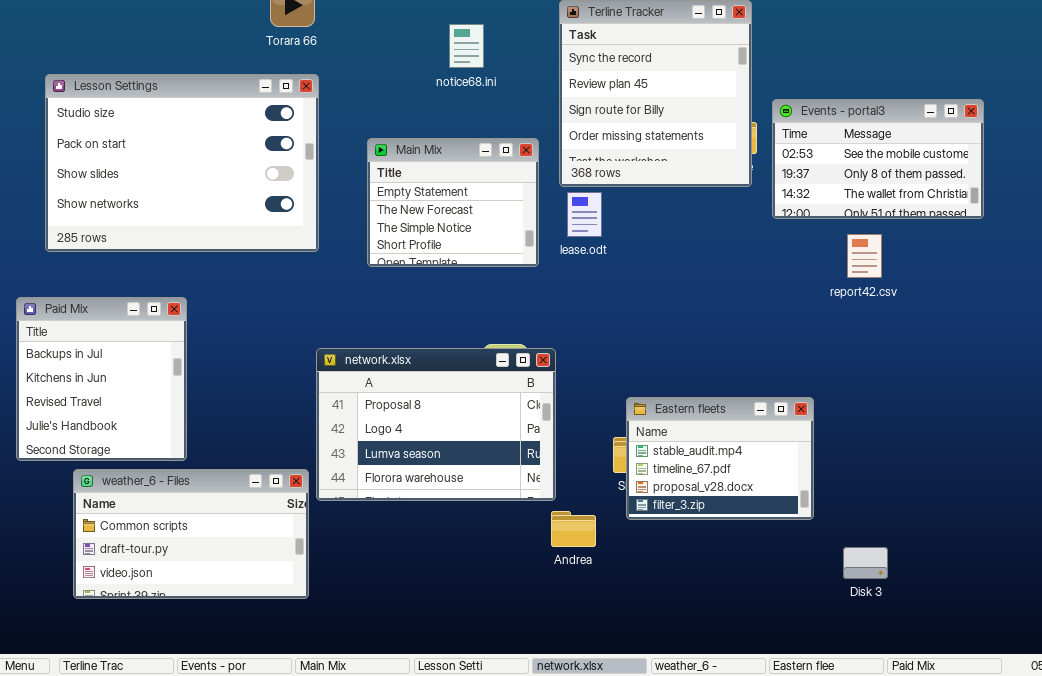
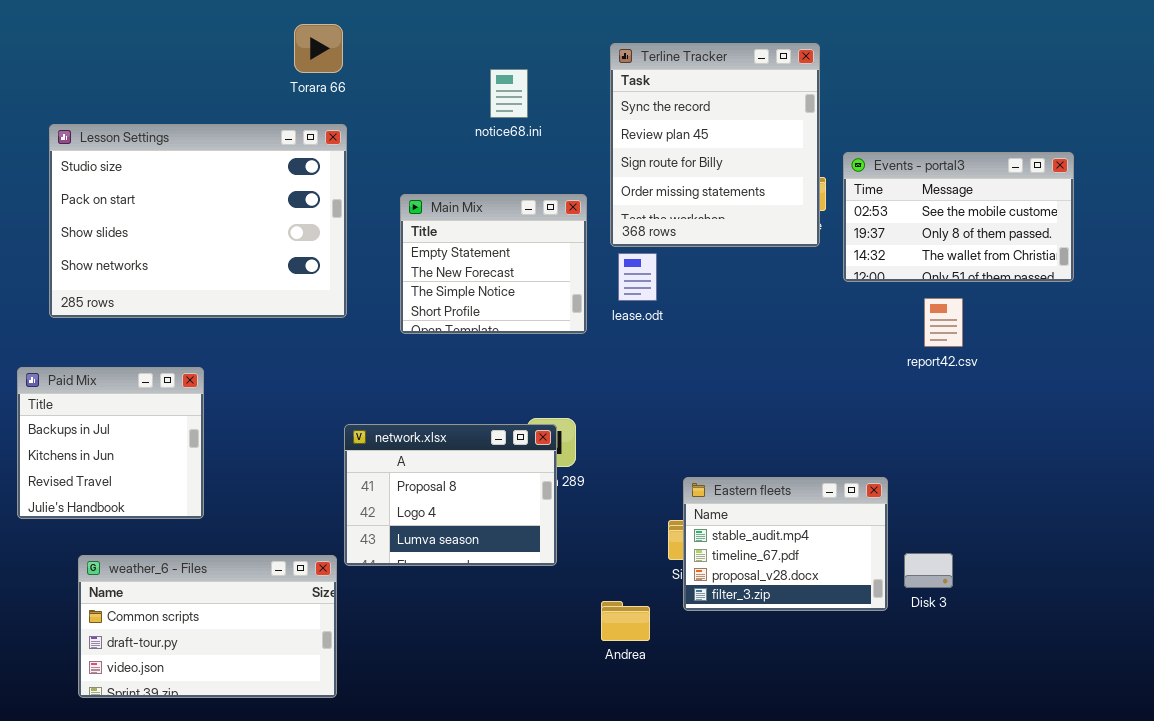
Paid Mix: [16,297,187,461] -> [17,367,204,519], resized
network.xlsx: [316,348,556,501] -> [344,424,557,566], resized
Disk 3: [843,547,888,579] -> [904,553,953,588], moved

